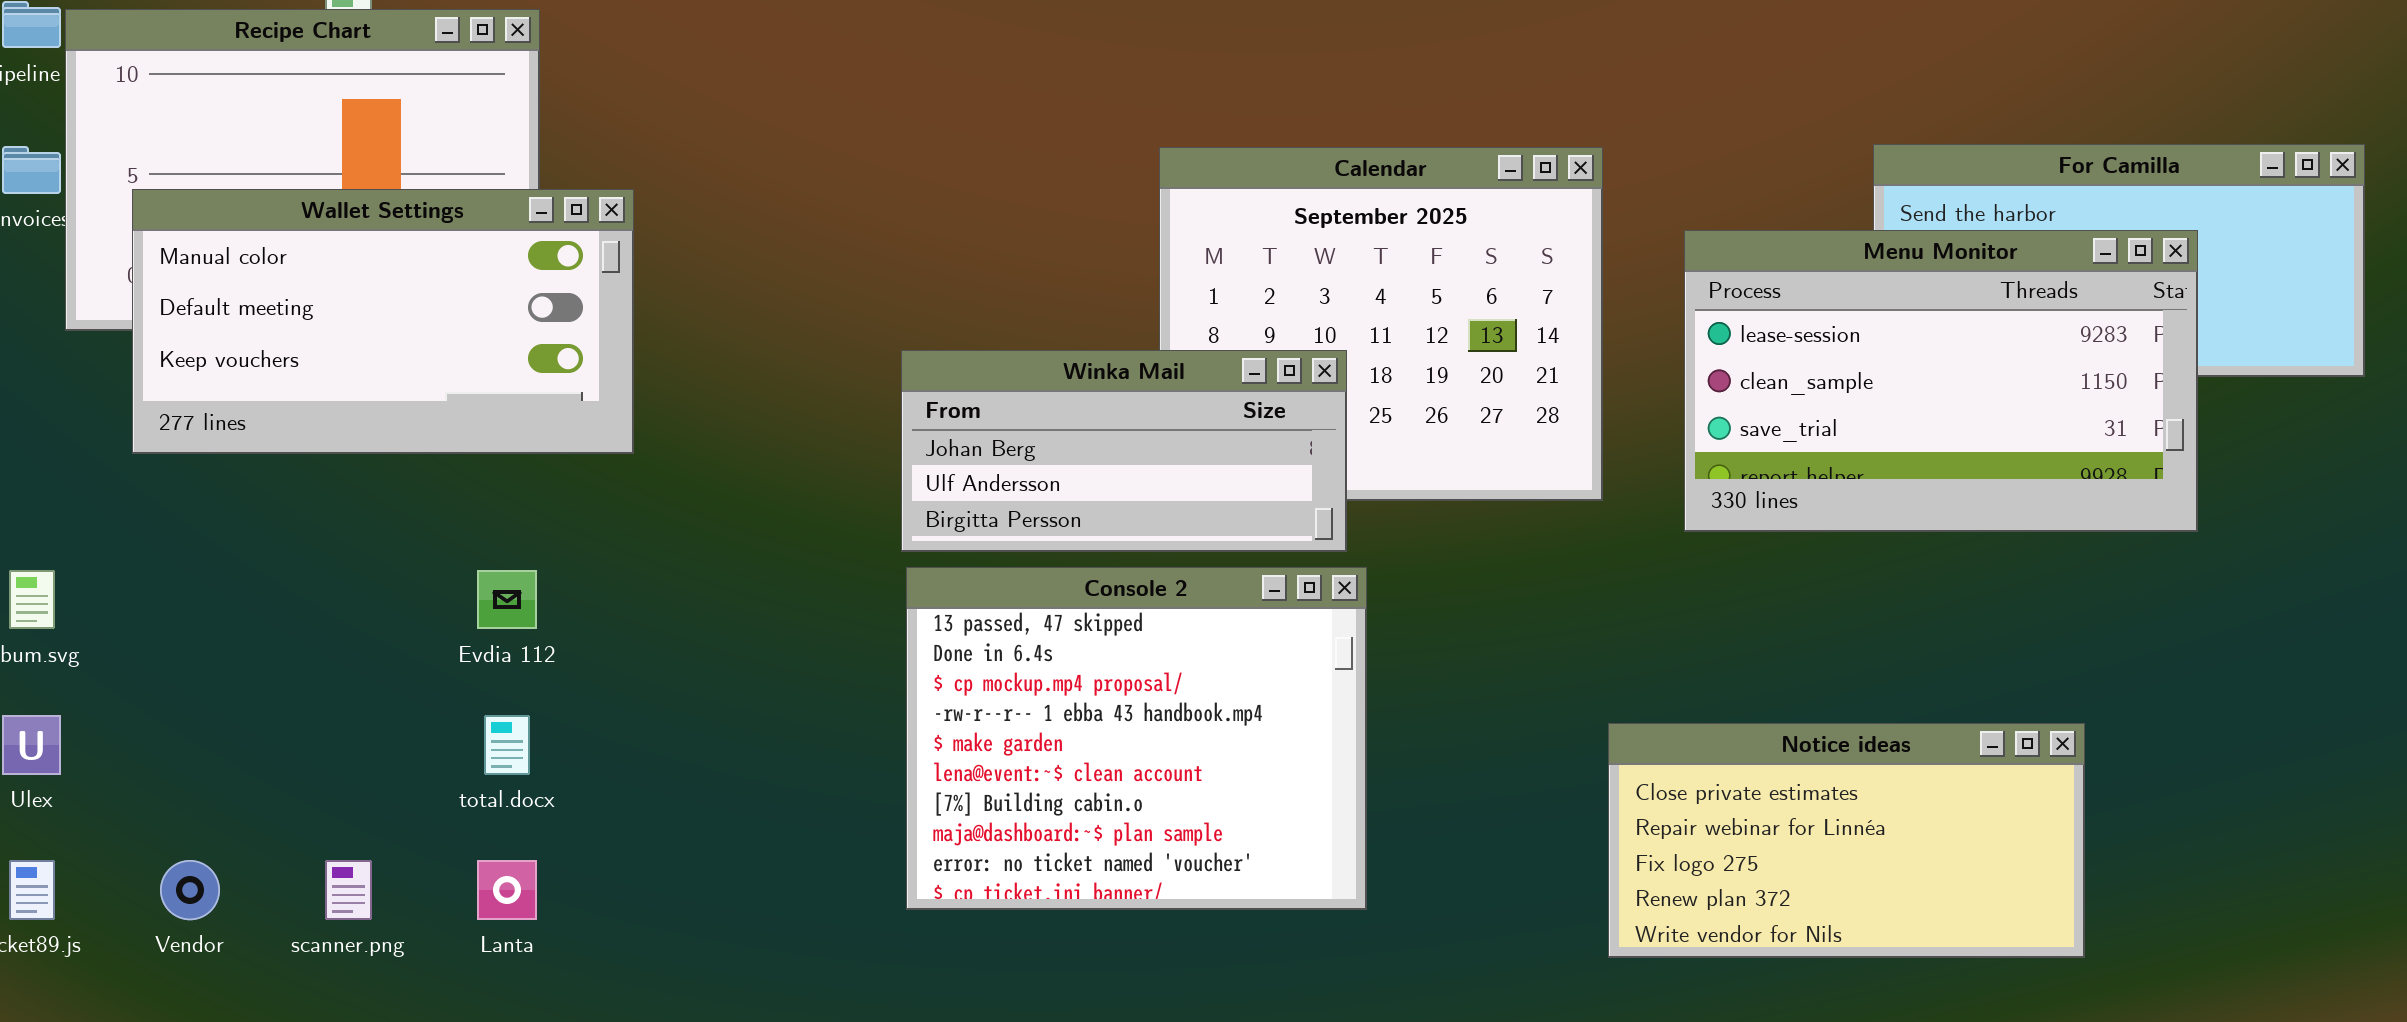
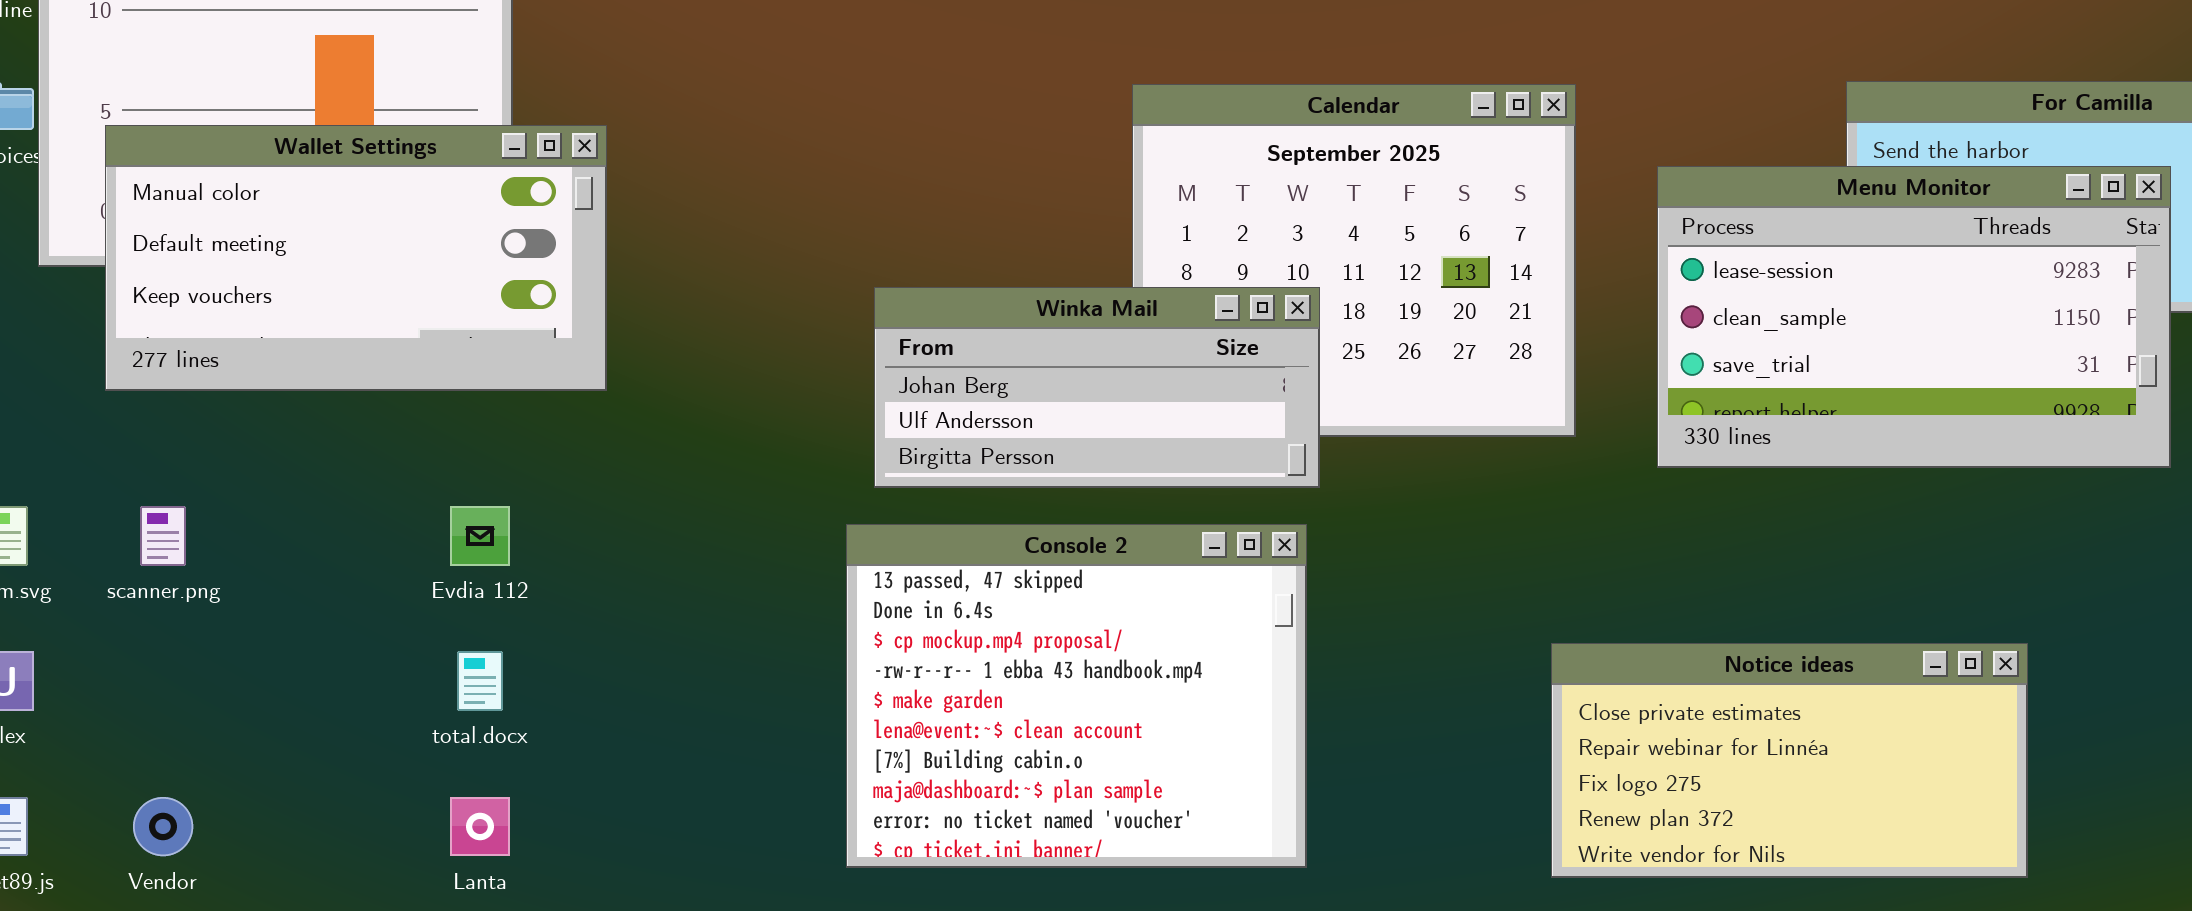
Console 2: [906,567,1367,910] -> [846,524,1307,868], moved
Notice ideas: [1608,723,2085,958] -> [1551,643,2028,878], moved
scanner.png: [325,860,372,920] -> [140,506,186,566], moved

